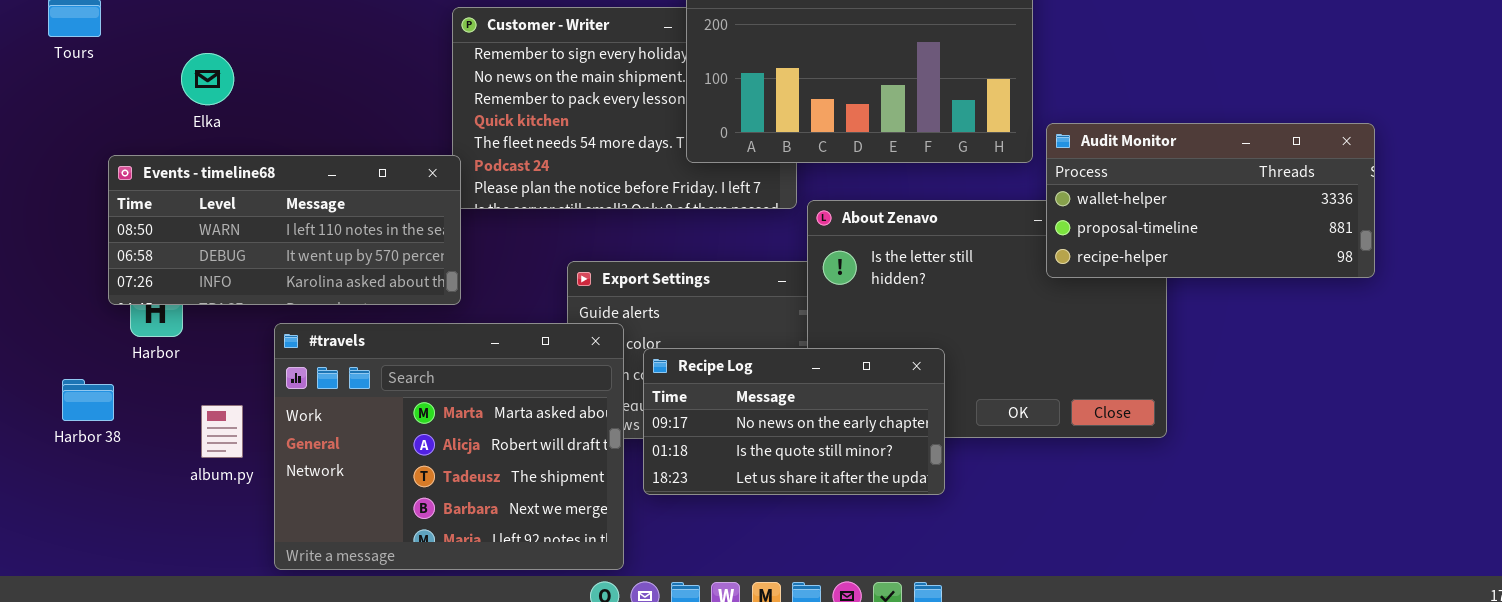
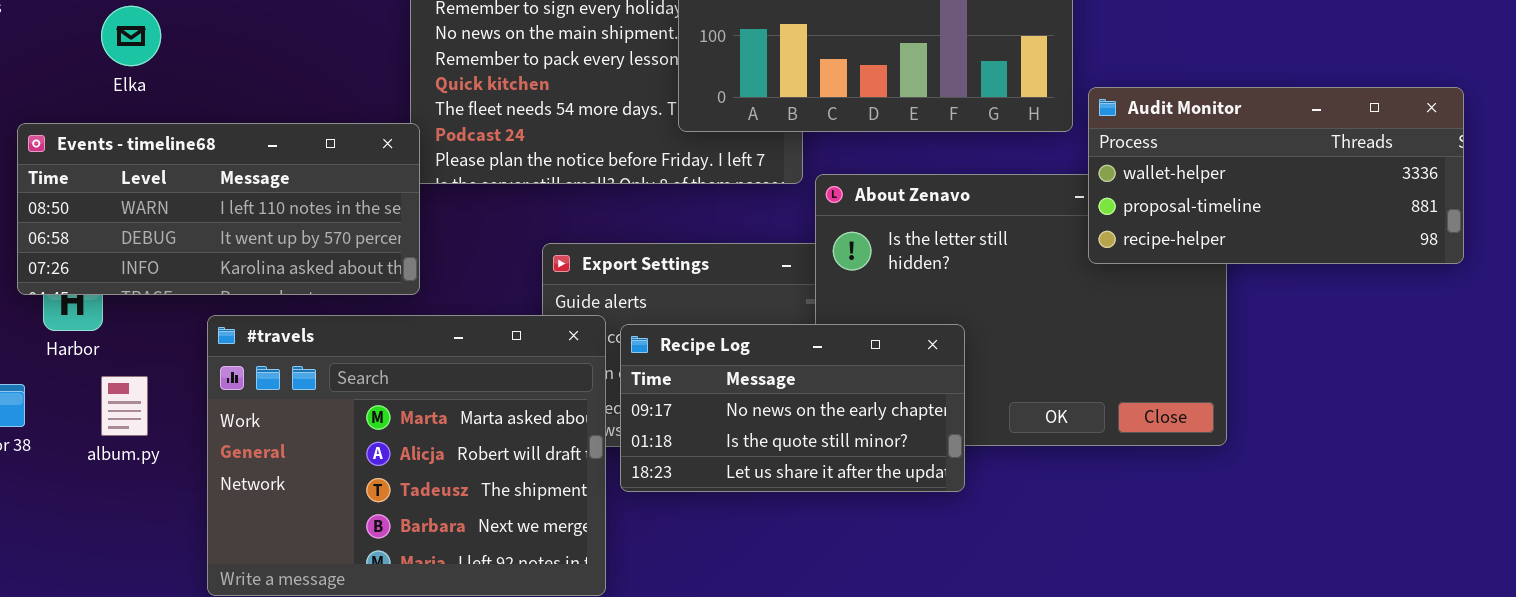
Recipe Log: [643,348,945,495] -> [620,324,965,492], moved
album.py: [201,405,243,458] -> [101,376,148,436], moved

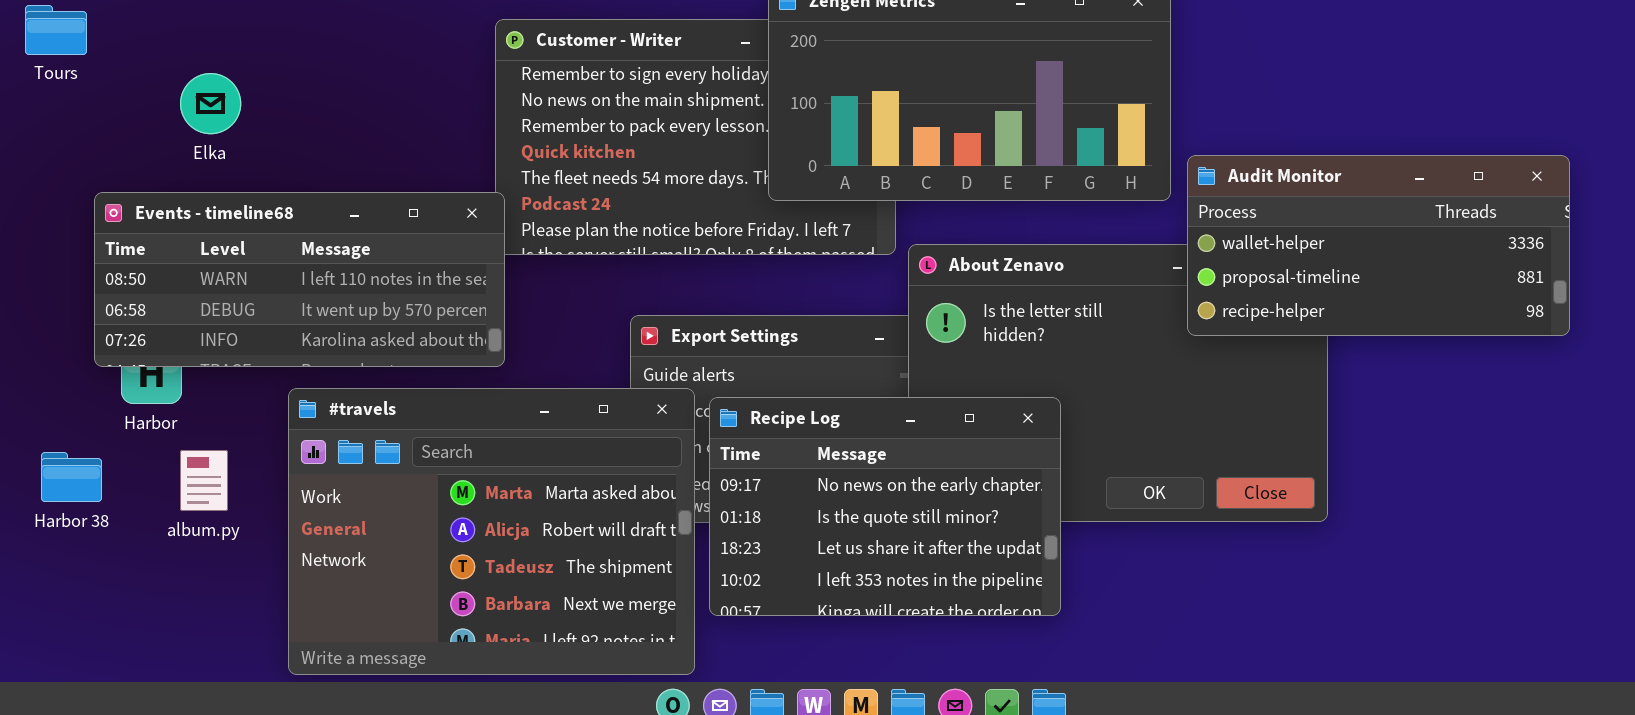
Recipe Log: [620,324,965,492] -> [709,397,1061,616], resized

